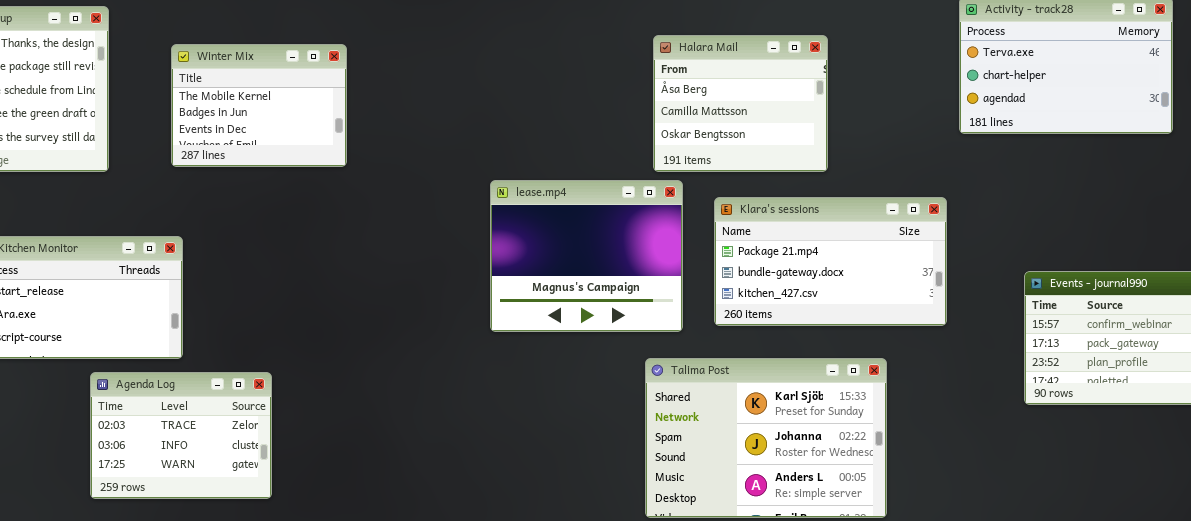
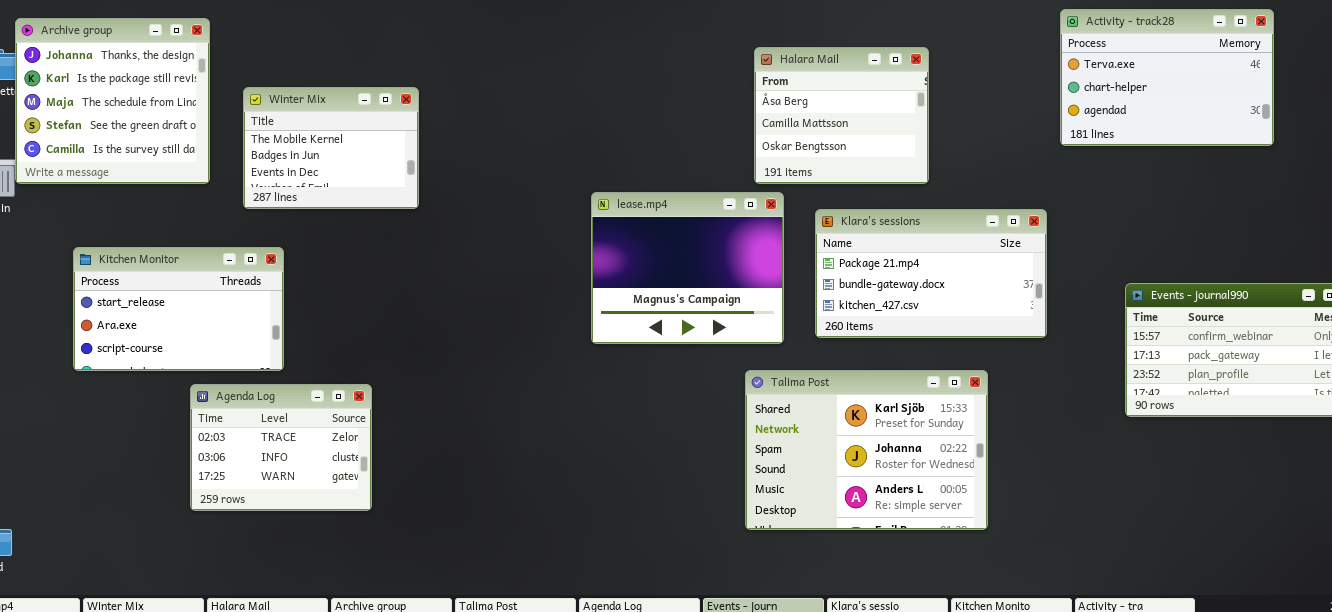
Winter Mix: [171,44,347,167] -> [243,87,419,209], moved

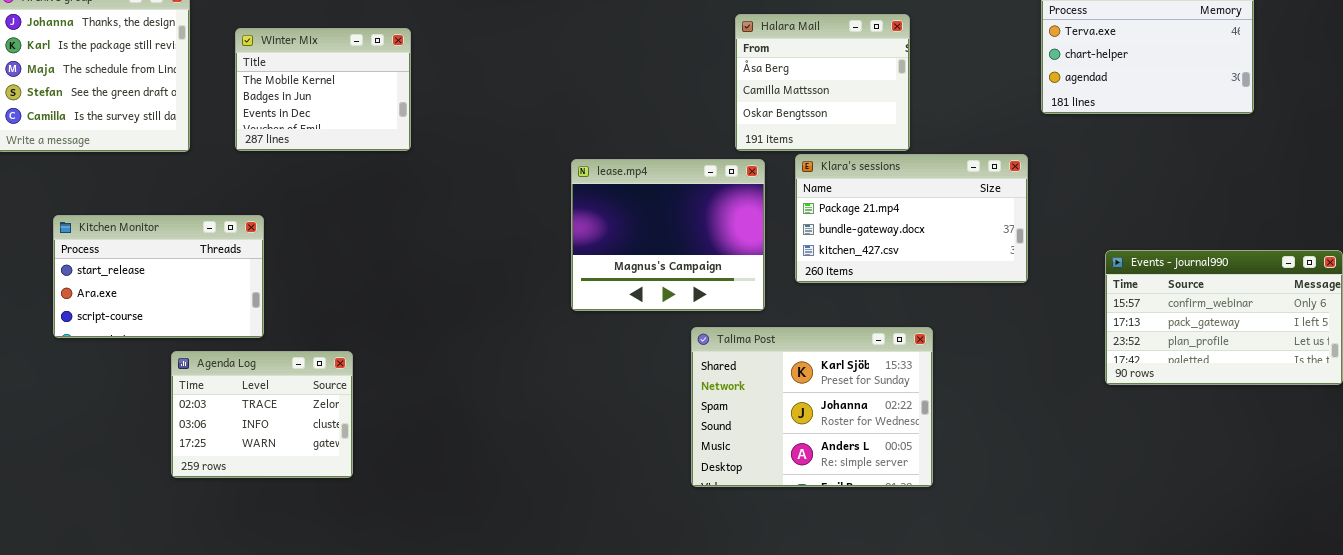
Winter Mix: [243,87,419,209] -> [235,28,411,151], moved
Klara's sessions: [815,209,1047,338] -> [795,154,1028,283], moved
Talima Post: [745,370,988,530] -> [691,327,933,487], moved

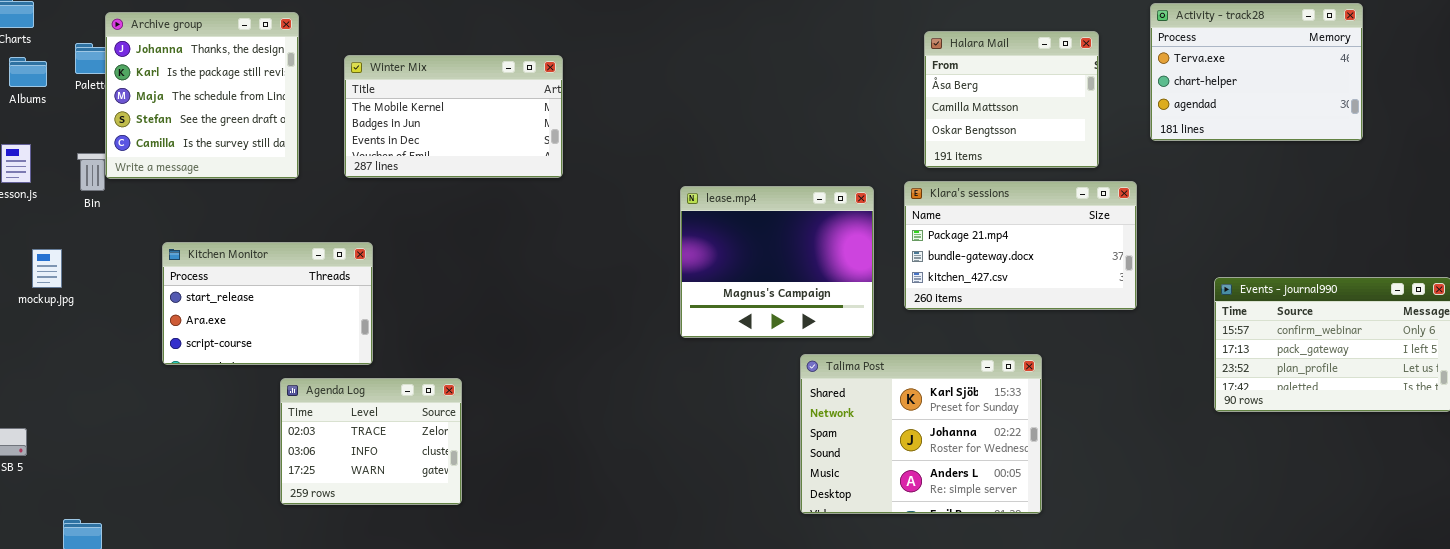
Halara Mail: [735,14,910,151] -> [924,31,1099,168], moved
Winter Mix: [235,28,411,151] -> [344,55,563,178], resized

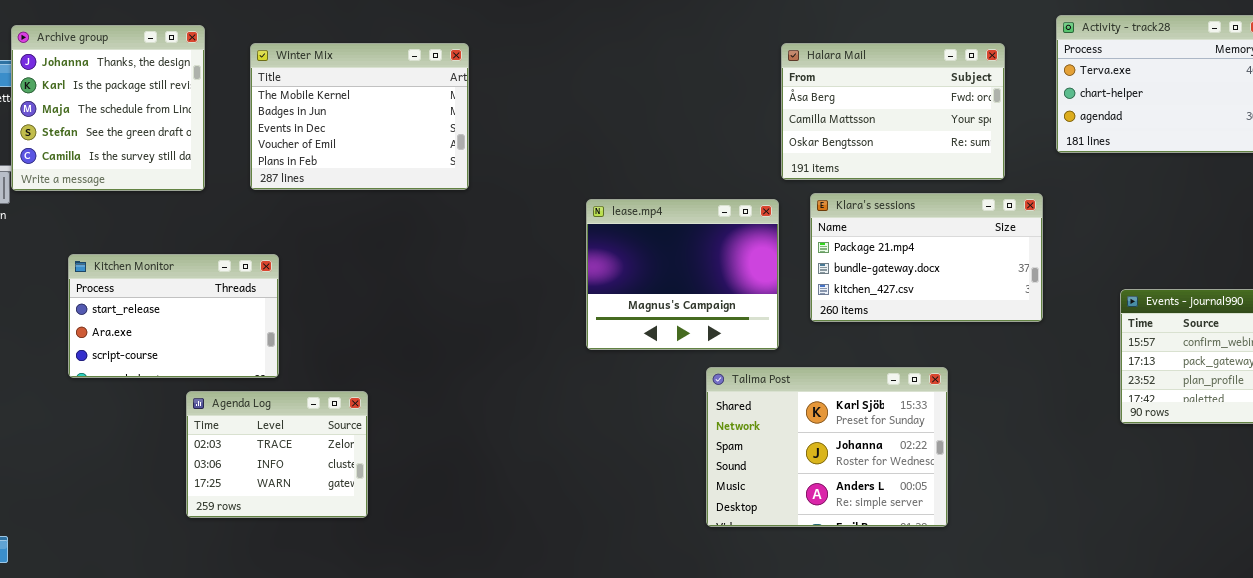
Halara Mail: [924,31,1099,168] -> [781,43,1005,180], resized
Winter Mix: [344,55,563,178] -> [250,43,469,190], resized

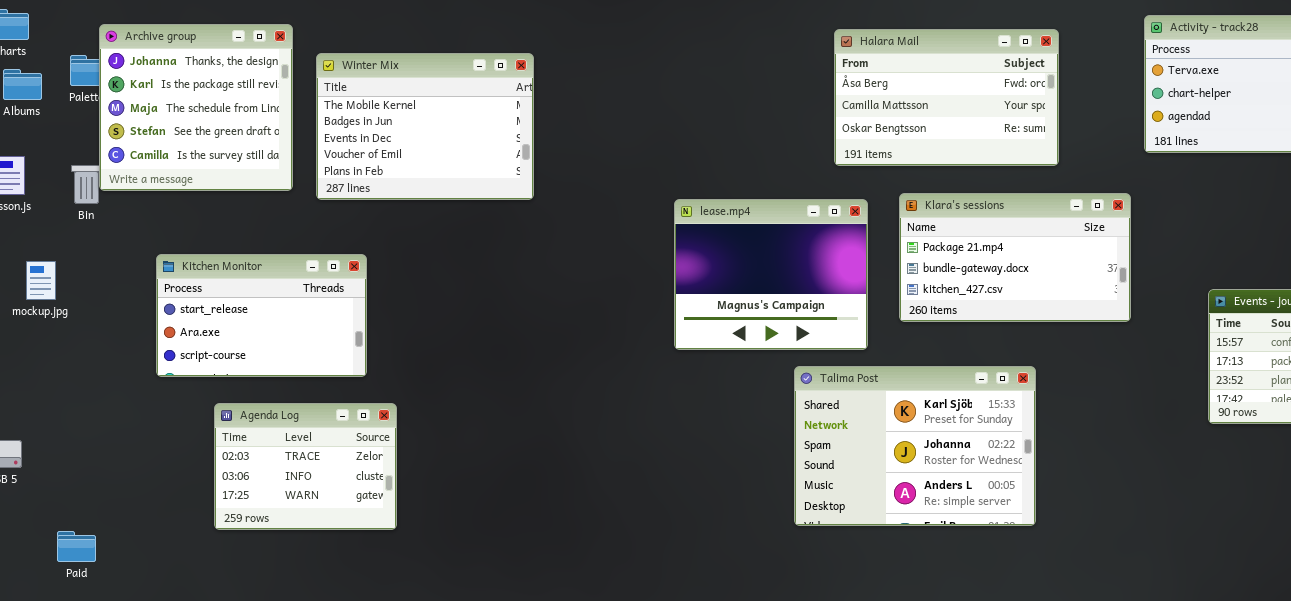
Winter Mix: [250,43,469,190] -> [316,53,534,200], moved
Halara Mail: [781,43,1005,180] -> [834,29,1059,166], moved
Agenda Log: [186,391,368,518] -> [214,403,397,530], moved

